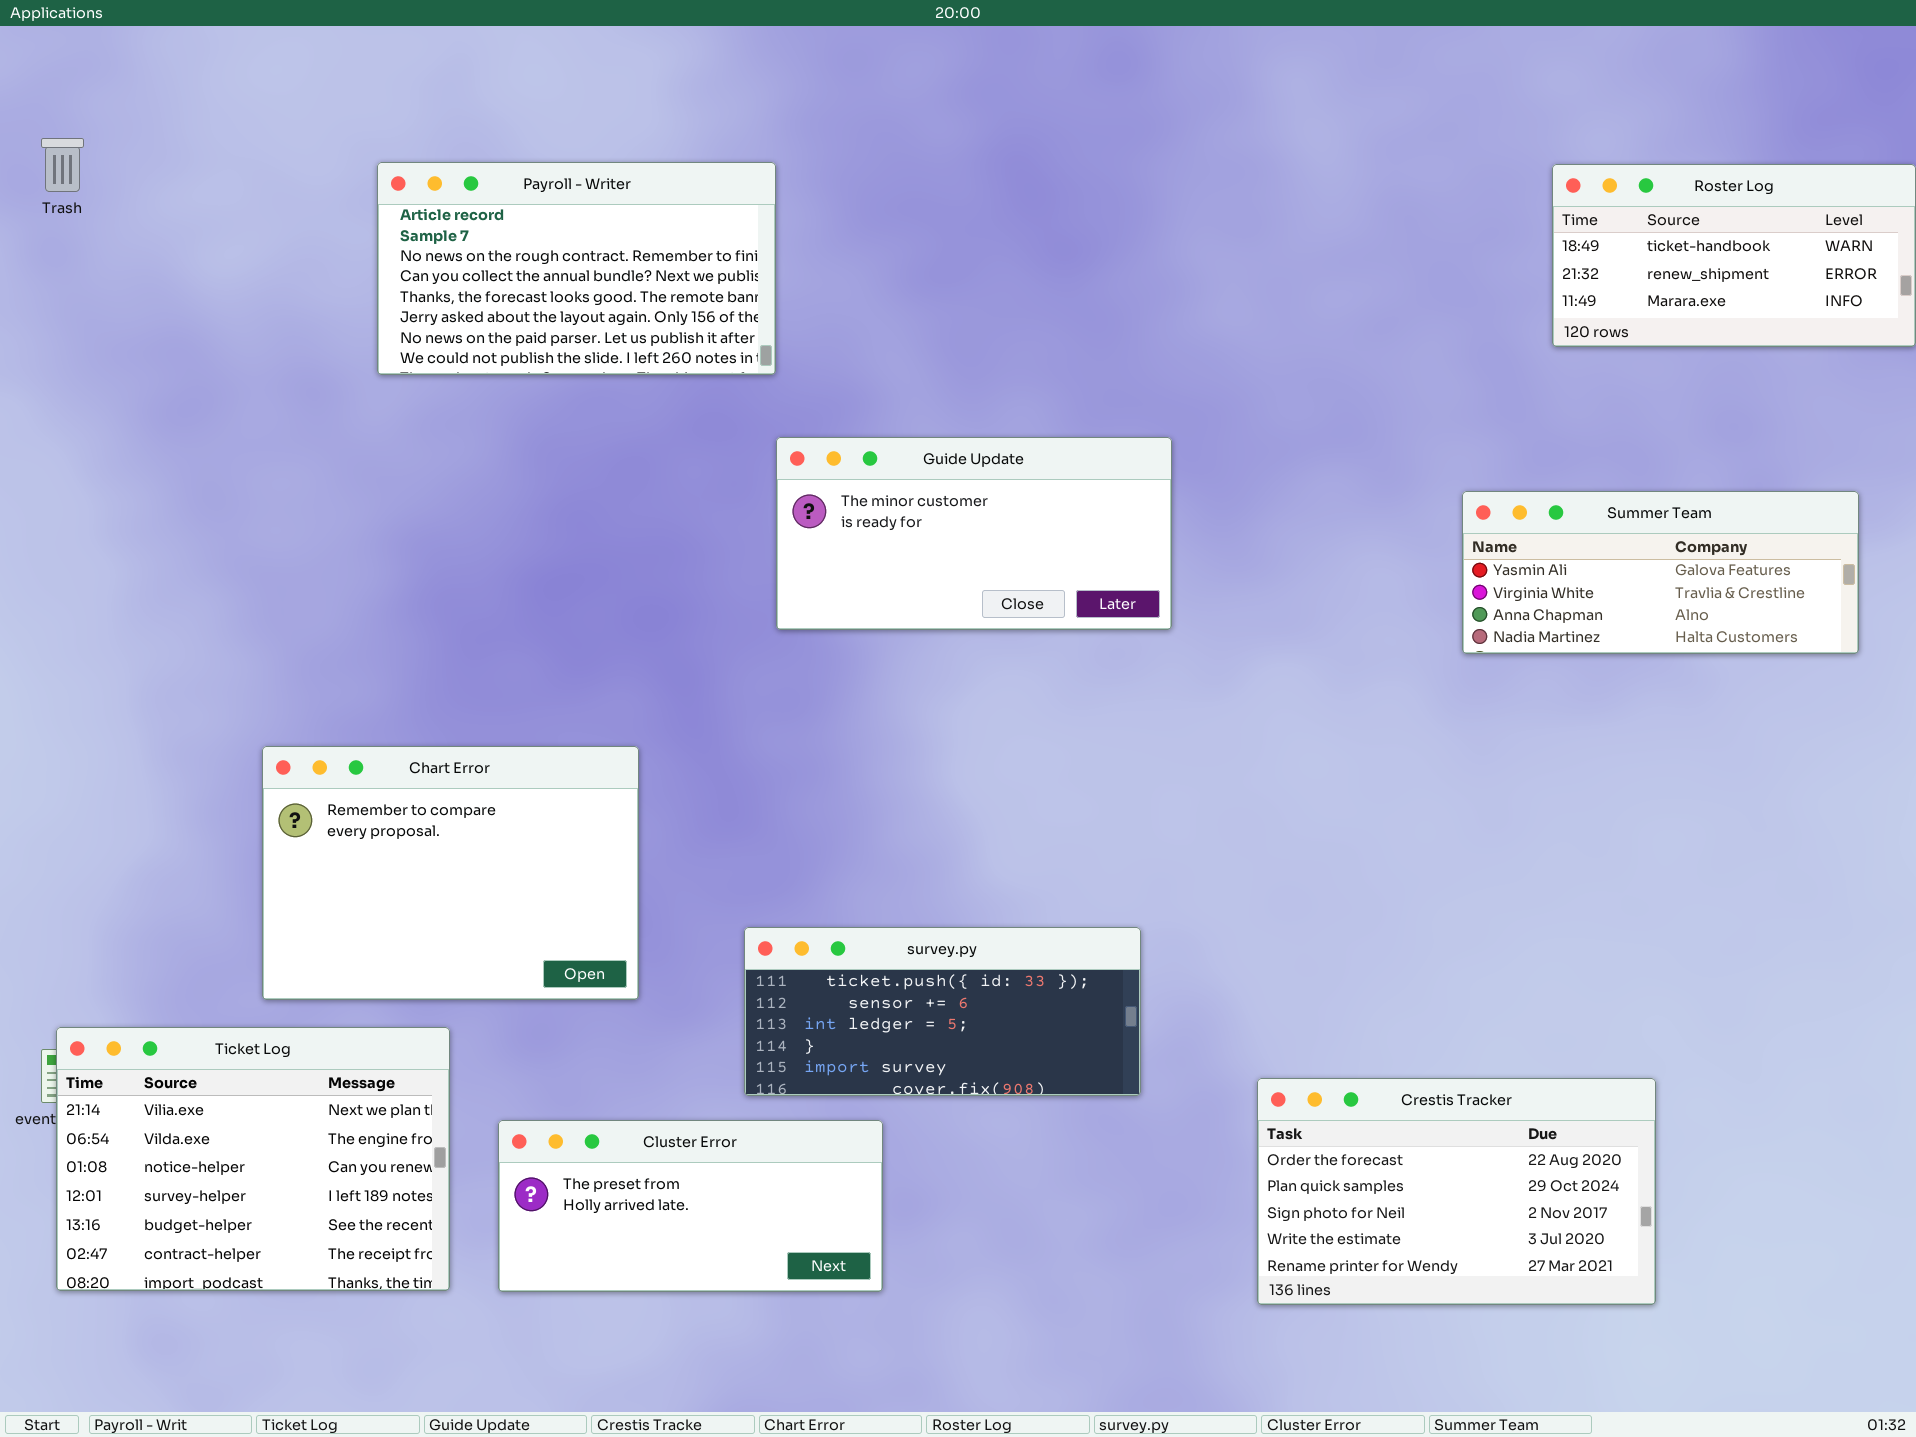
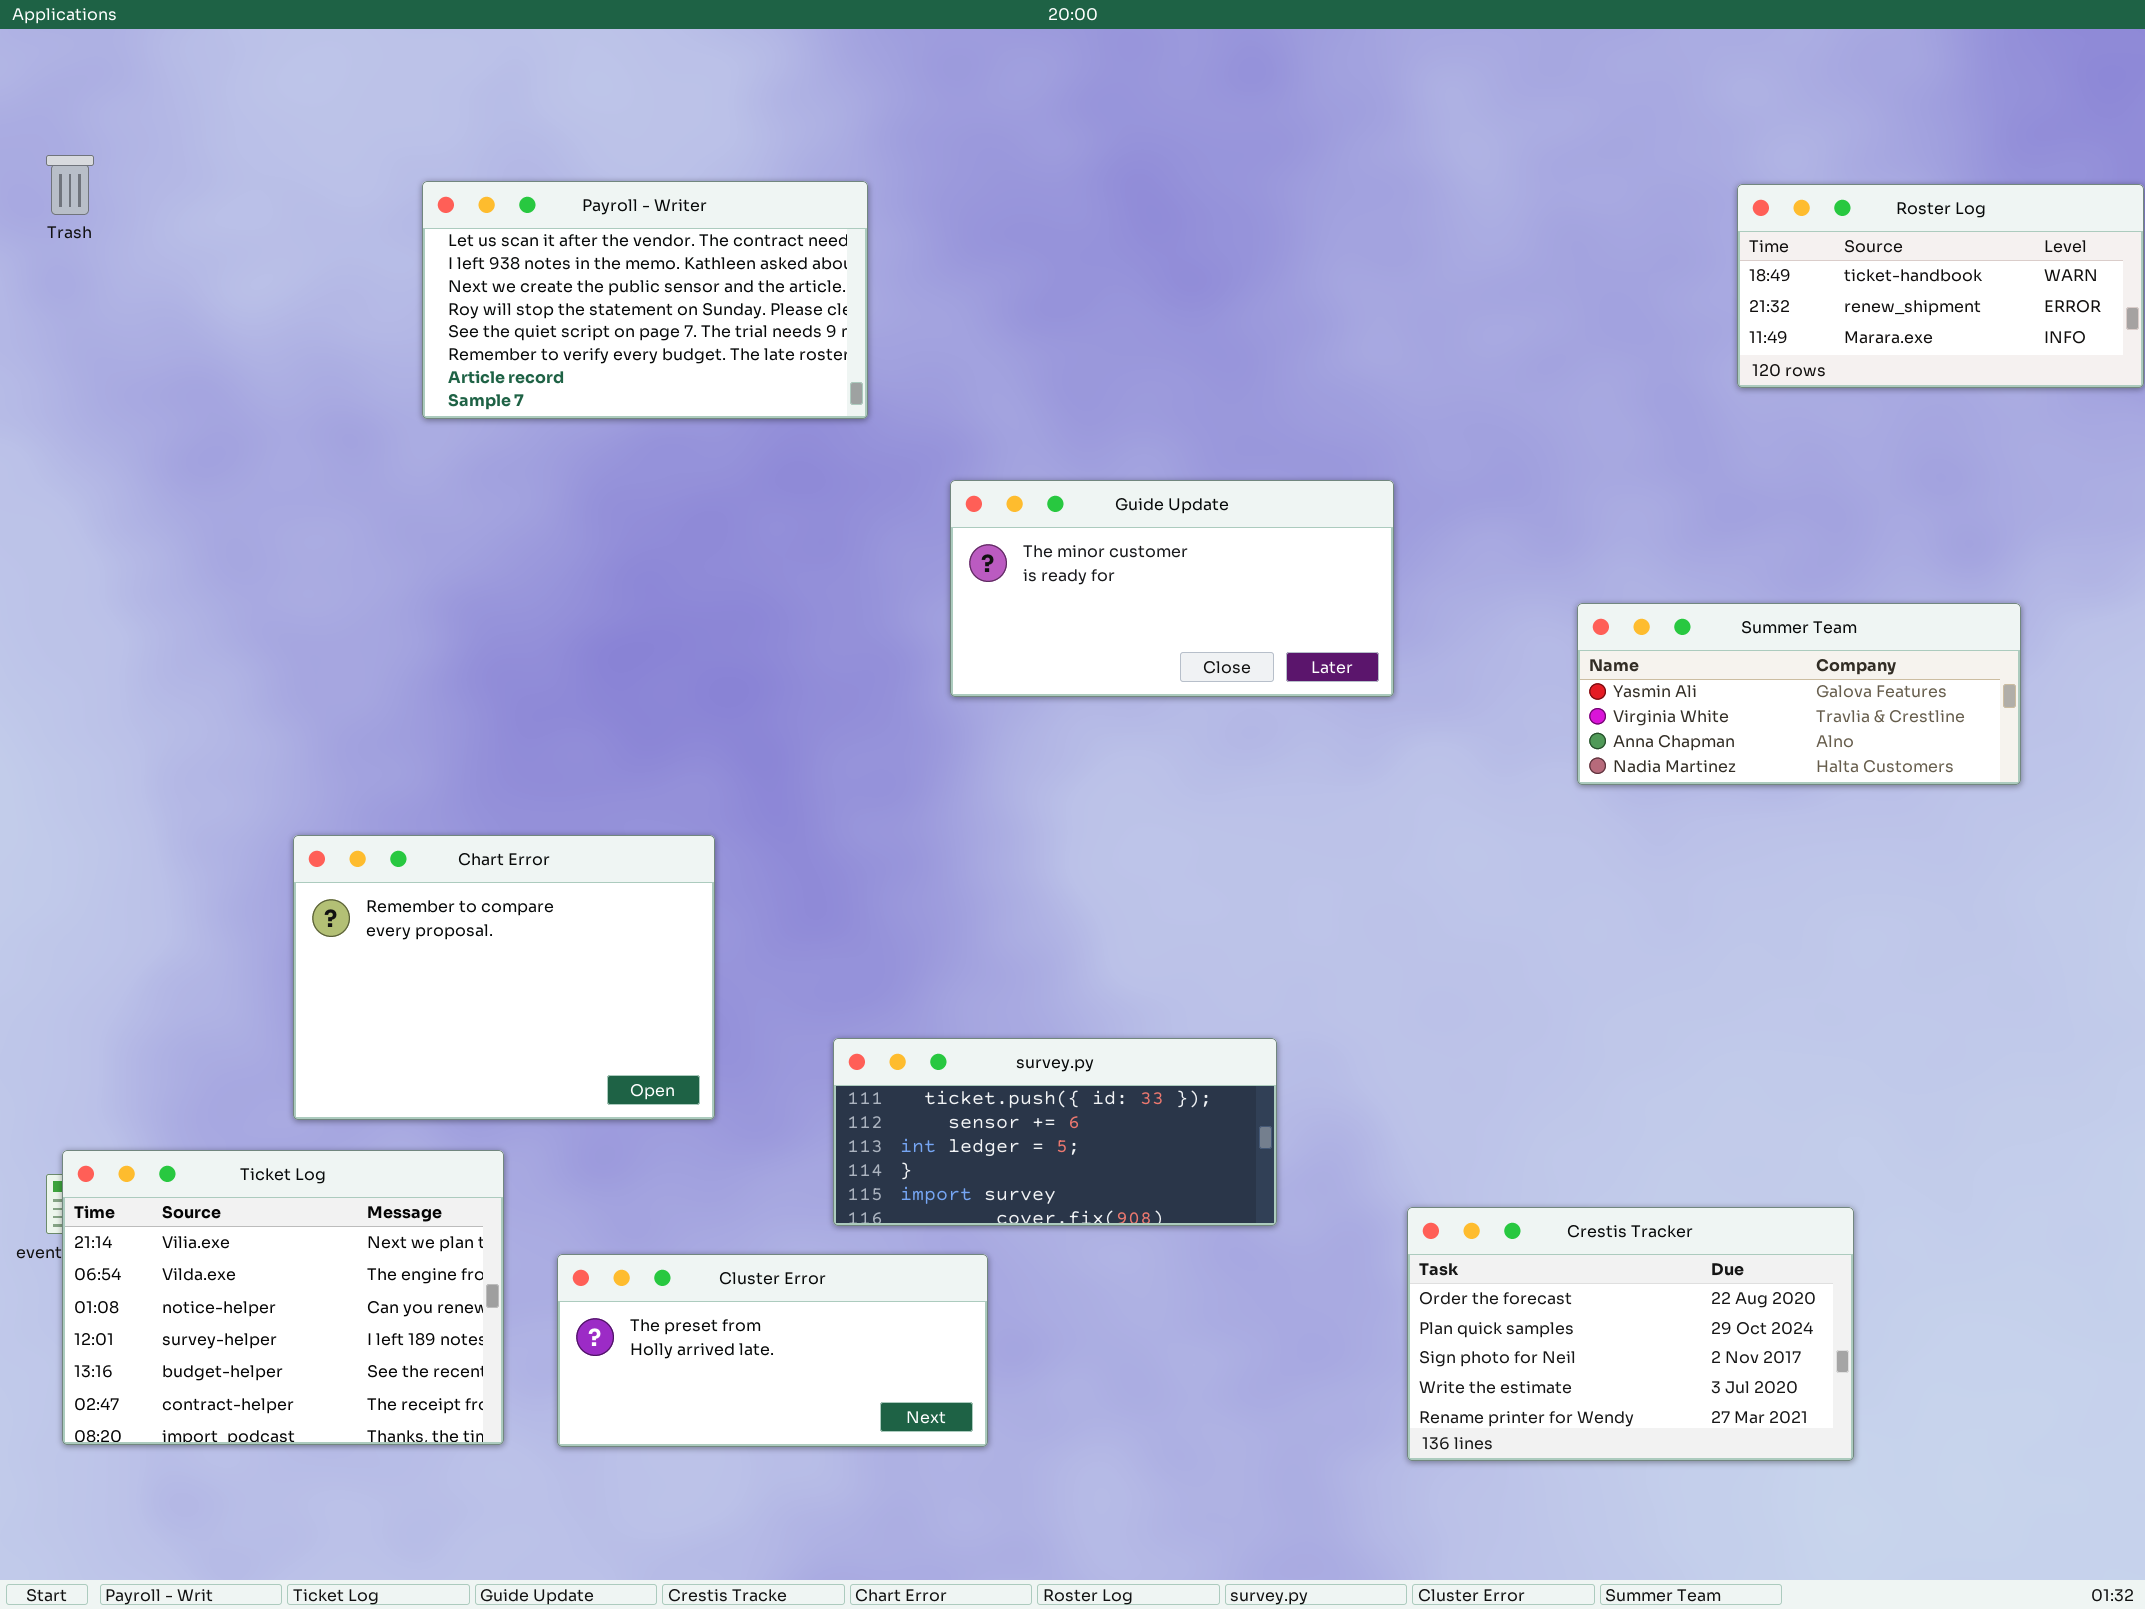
Payroll - Writer: [377,162,776,375] -> [422,181,868,419], scrolled up 6 rows
Guide Update: [776,437,1172,630] -> [950,480,1394,697], moved
Summer Team: [1462,491,1859,654] -> [1577,603,2021,785], moved

